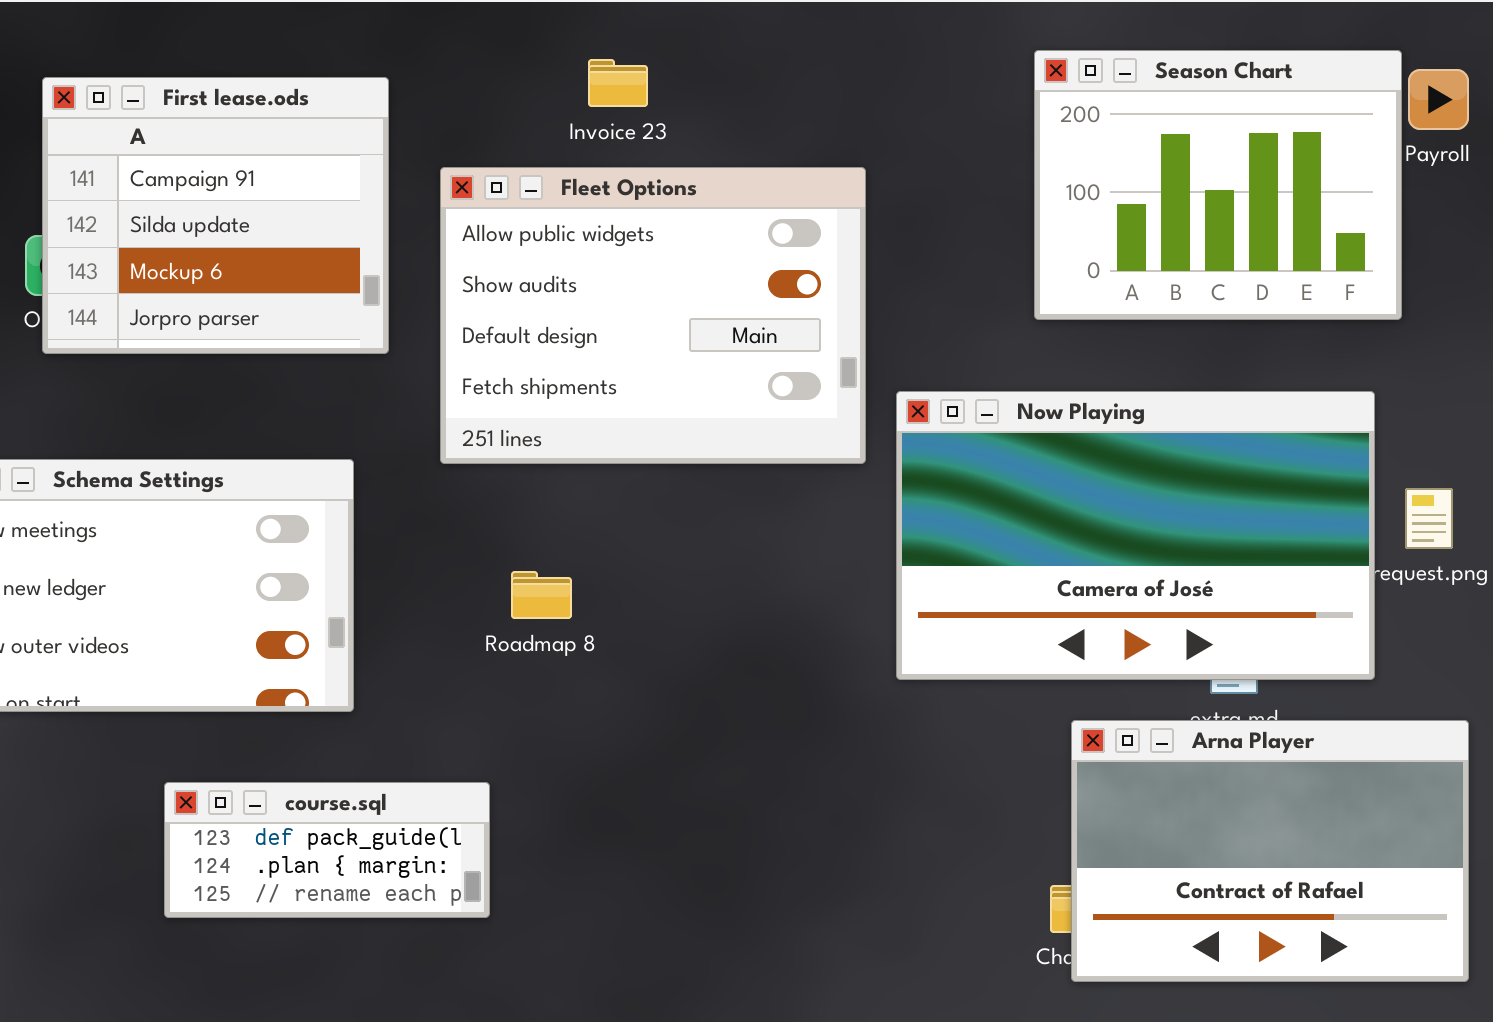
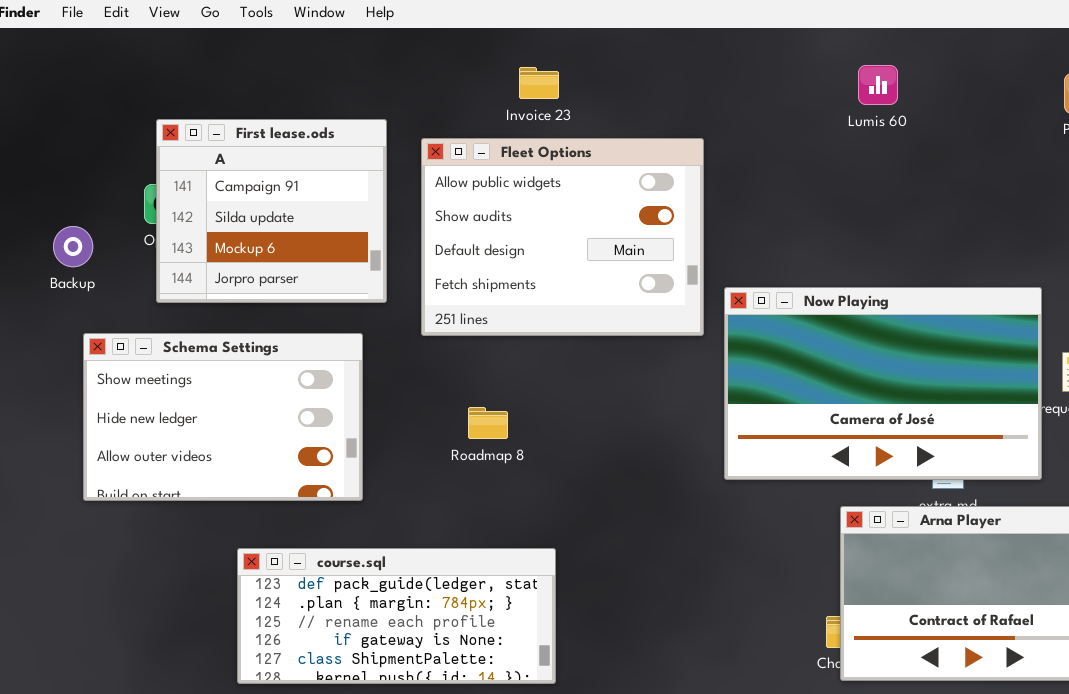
Season Chart: [1034,50,1402,320] -> none, closed
First lease.ods: [42,77,389,354] -> [156,119,387,303], moved
course.sql: [164,782,490,918] -> [237,548,556,684], resized

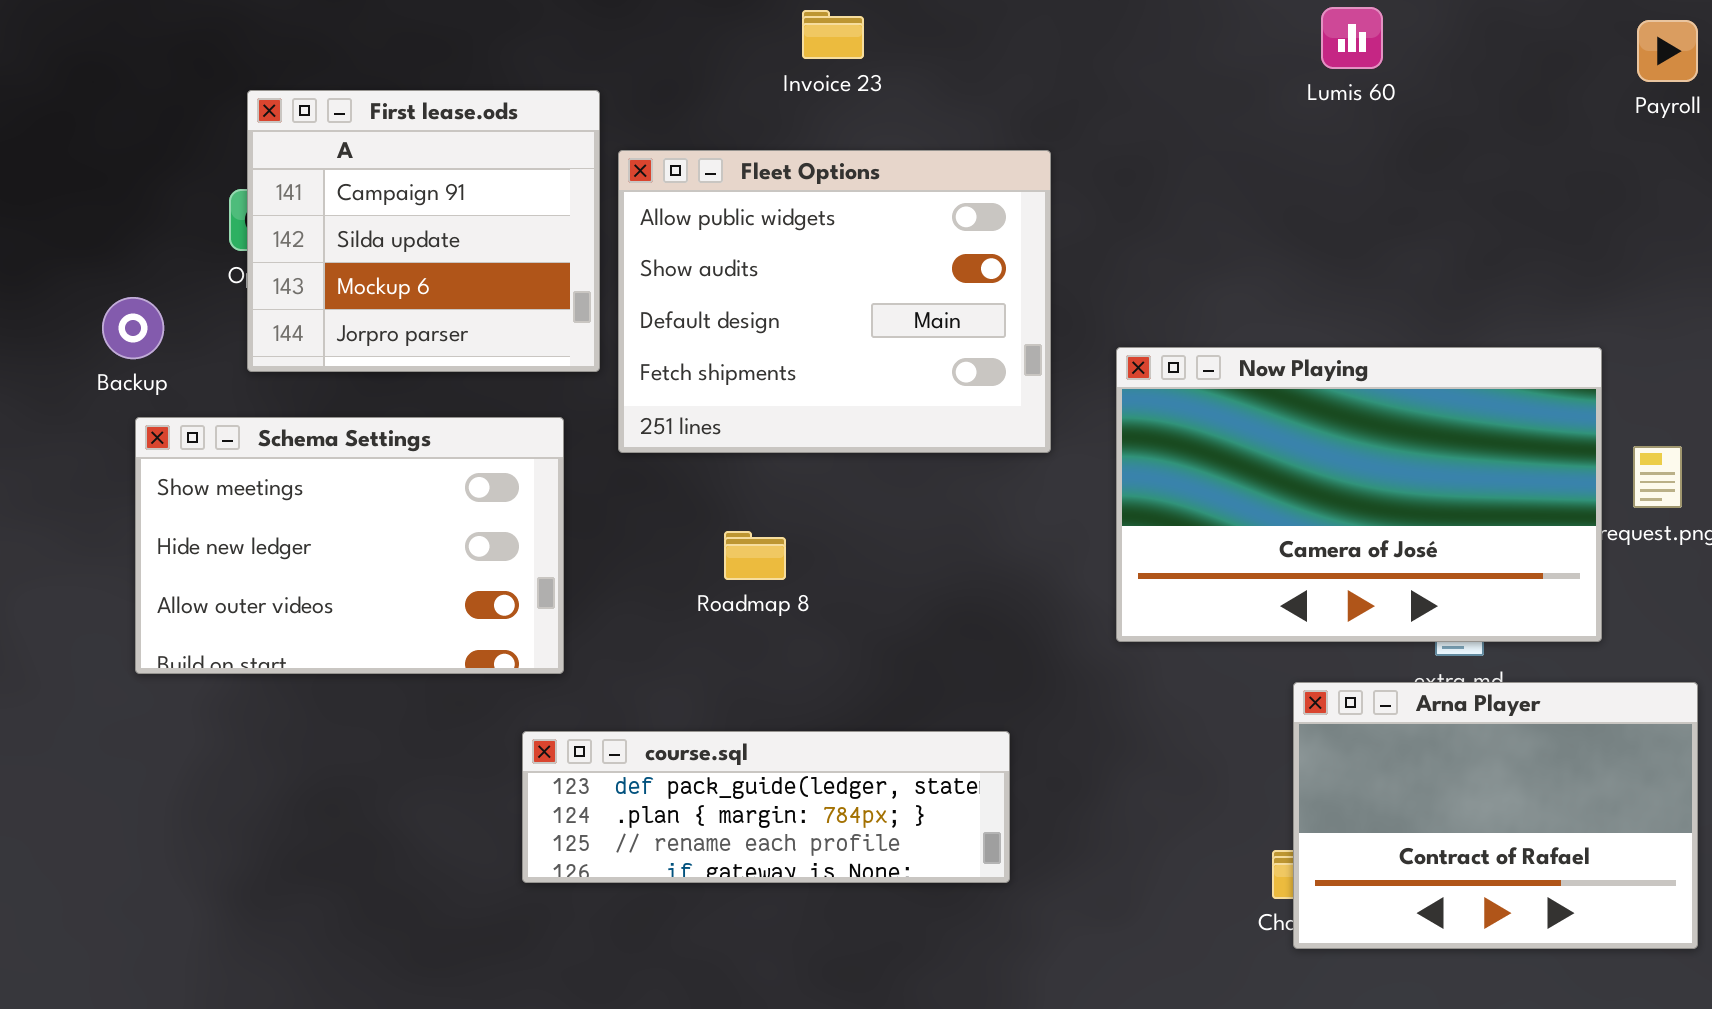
Fleet Options: [421,138,704,336] -> [618,150,1051,453], moved
Backup: [53,226,93,267] -> [102,297,164,359], moved
course.sql: [237,548,556,684] -> [522,731,1010,883], moved, resized

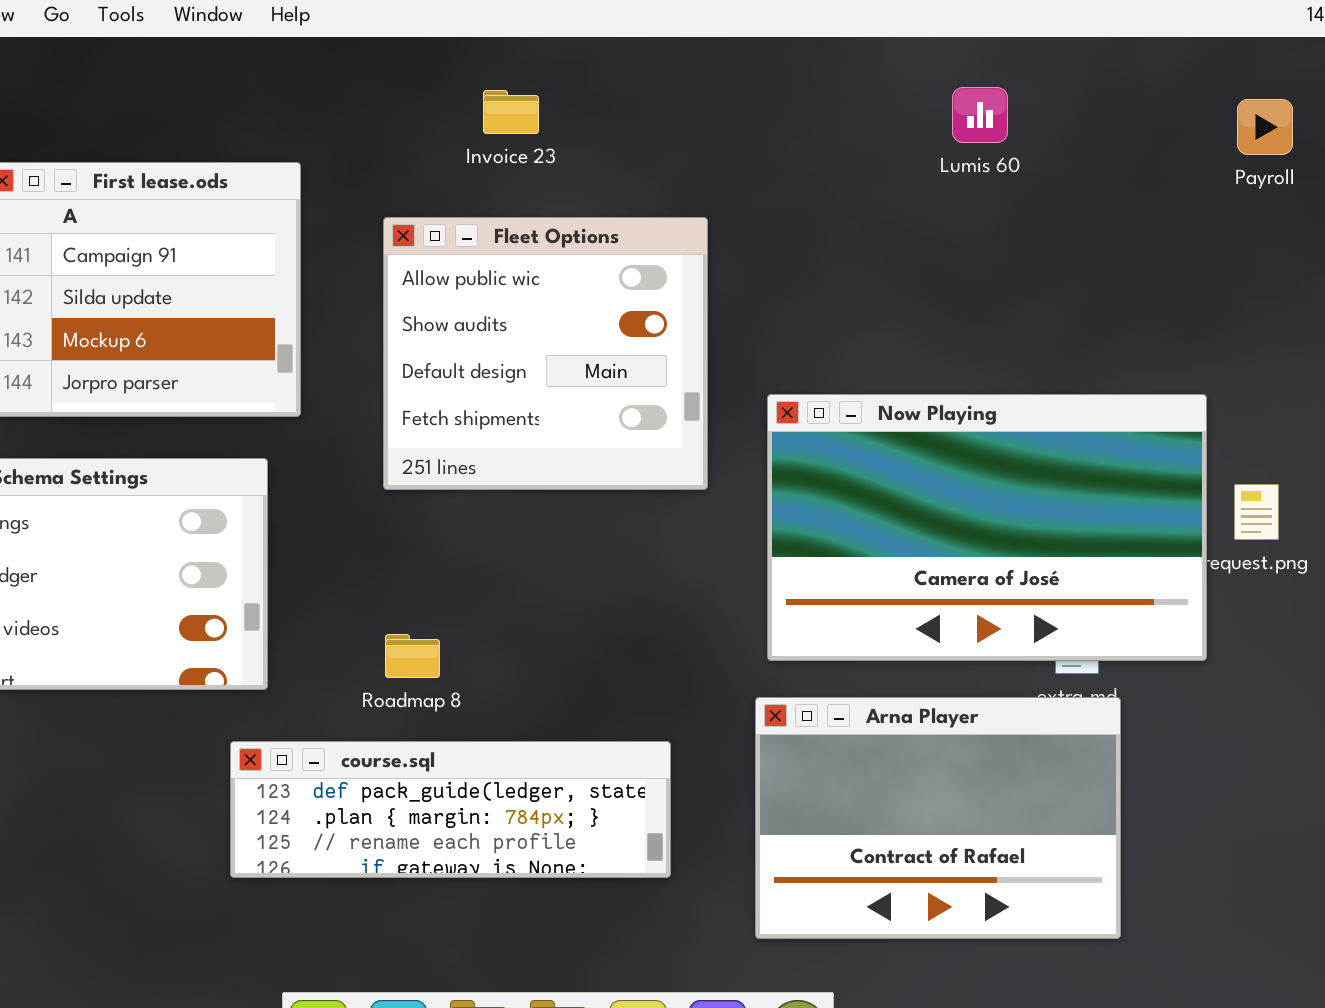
Fleet Options: [618,150,1051,453] -> [383,217,708,490], resized
Roadmap 8: [724,531,786,580] -> [385,634,440,678], moved
Arna Player: [1293,682,1698,949] -> [755,697,1121,939], moved

